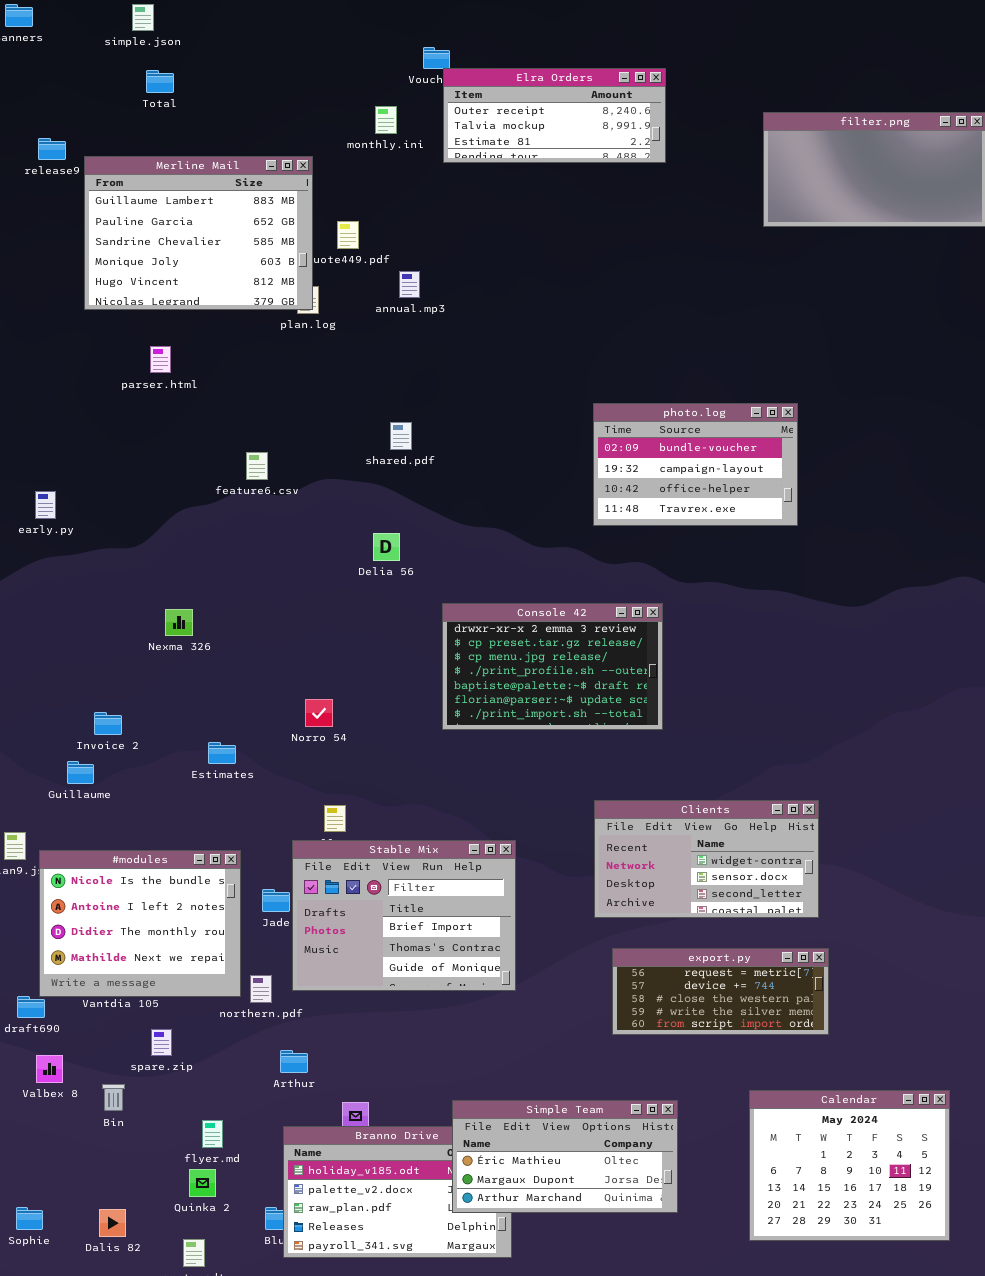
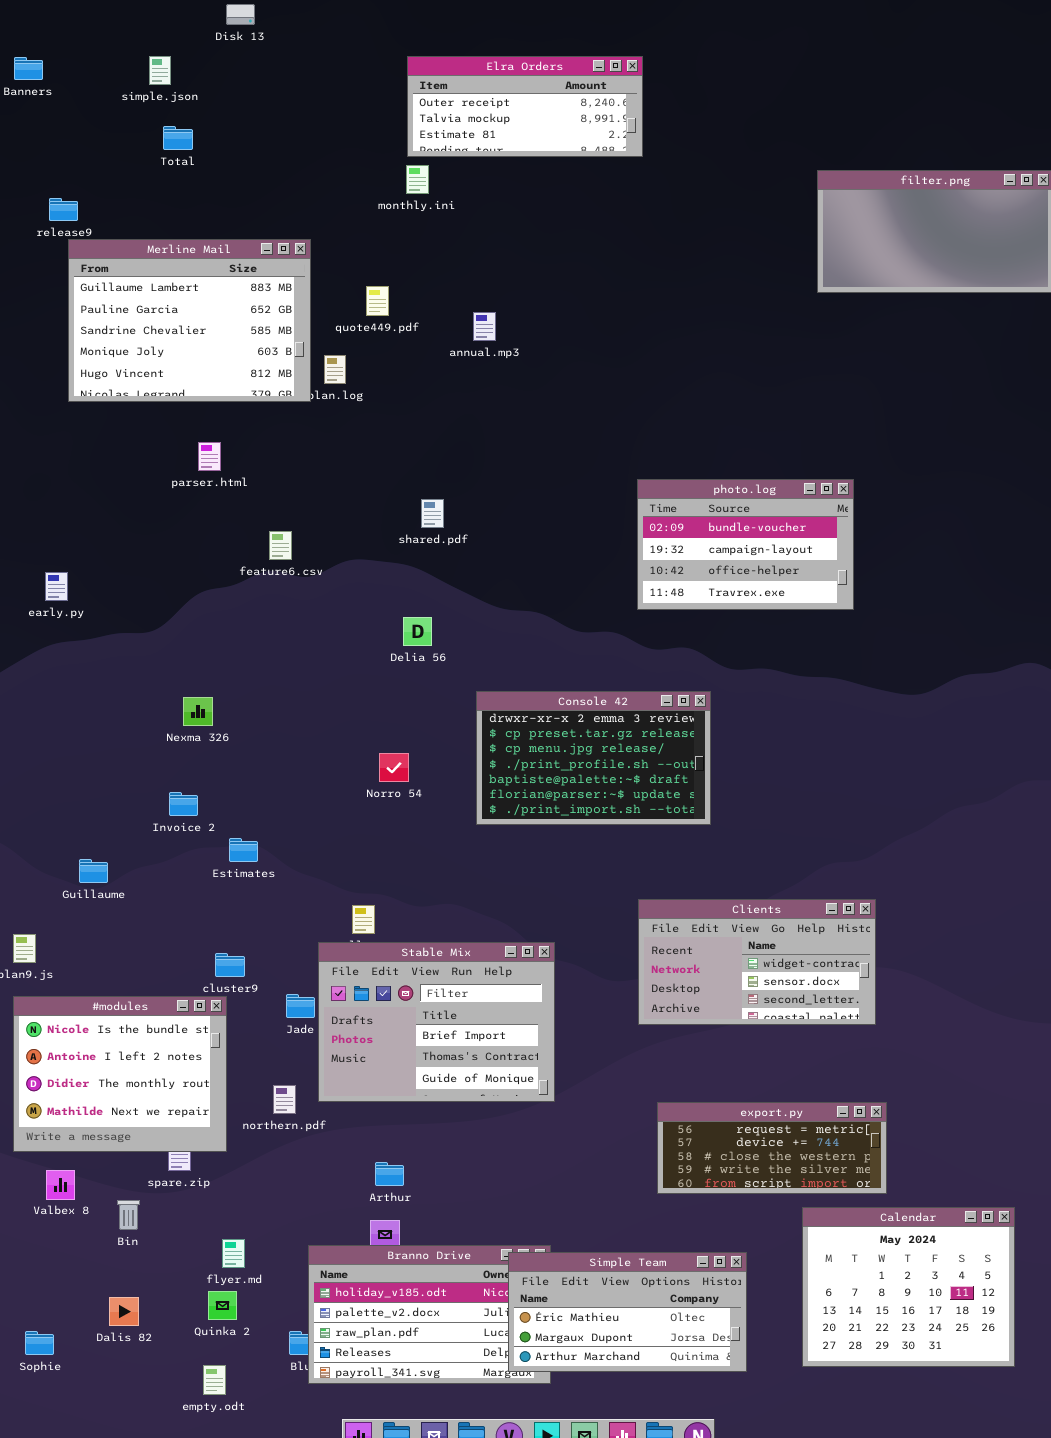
Elra Orders: [443,68,666,163] -> [407,56,643,157], moved
Merline Mail: [84,156,313,310] -> [68,239,311,402], moved
annual.mp3: [399,271,420,298] -> [473,312,496,341], moved
parser.html: [150,346,171,373] -> [198,442,221,471], moved
Norro 54: [305,699,333,727] -> [379,753,409,782], moved
Invoice 2: [94,712,122,735] -> [169,792,198,816], moved
#modules: [39,850,241,997] -> [13,996,227,1152], moved
export.py: [612,948,829,1035] -> [657,1102,887,1194], moved
Arthur: [280,1050,308,1073] -> [375,1162,404,1186], moved
Simple Team: [452,1100,678,1213] -> [508,1252,747,1372], moved
Dalis 82: [99,1209,126,1237] -> [109,1297,139,1326], moved

